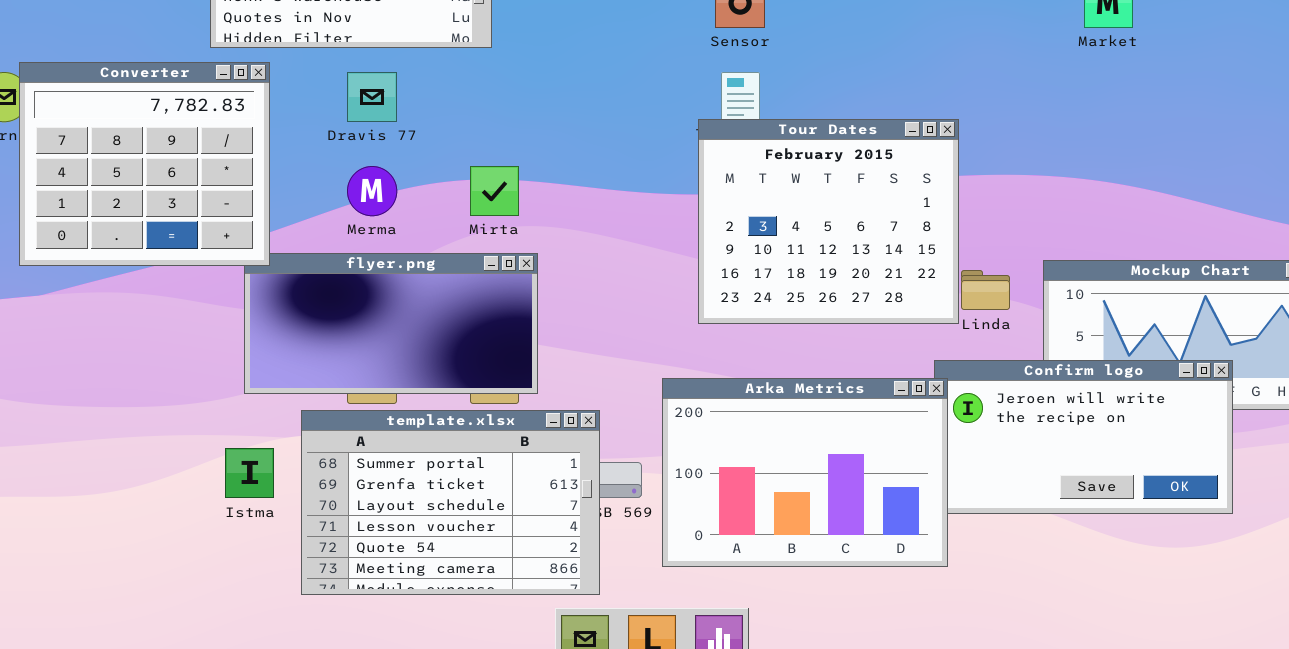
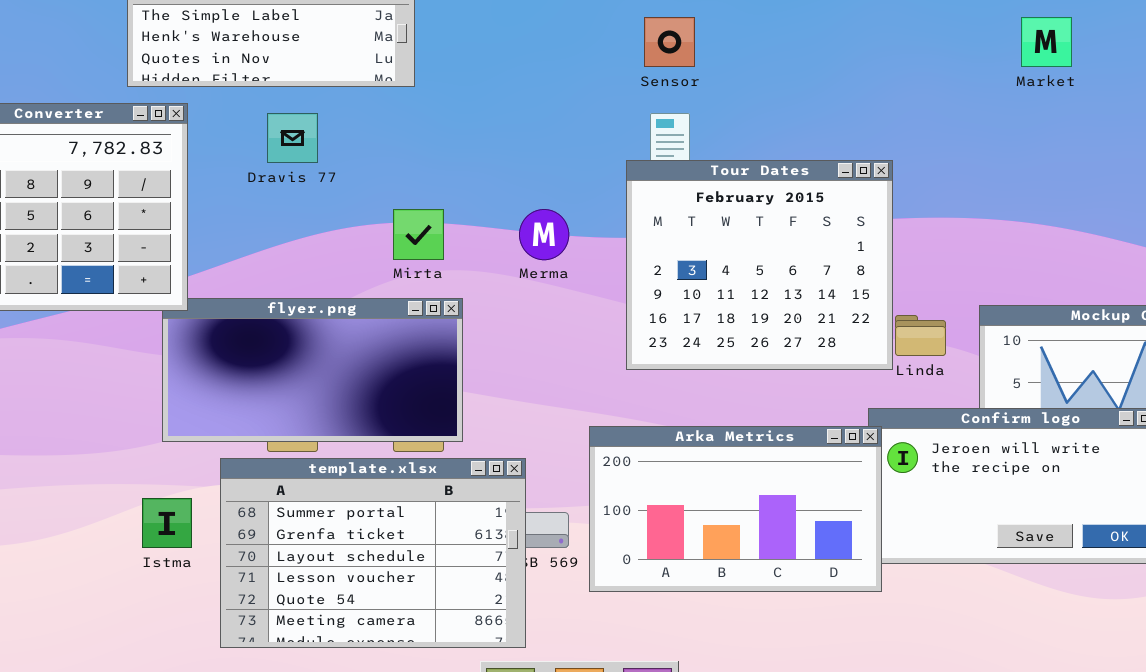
Merma: [347,166,397,216] -> [519,209,569,260], moved
Arka Metrics: [662,378,948,567] -> [589,426,882,592], resized

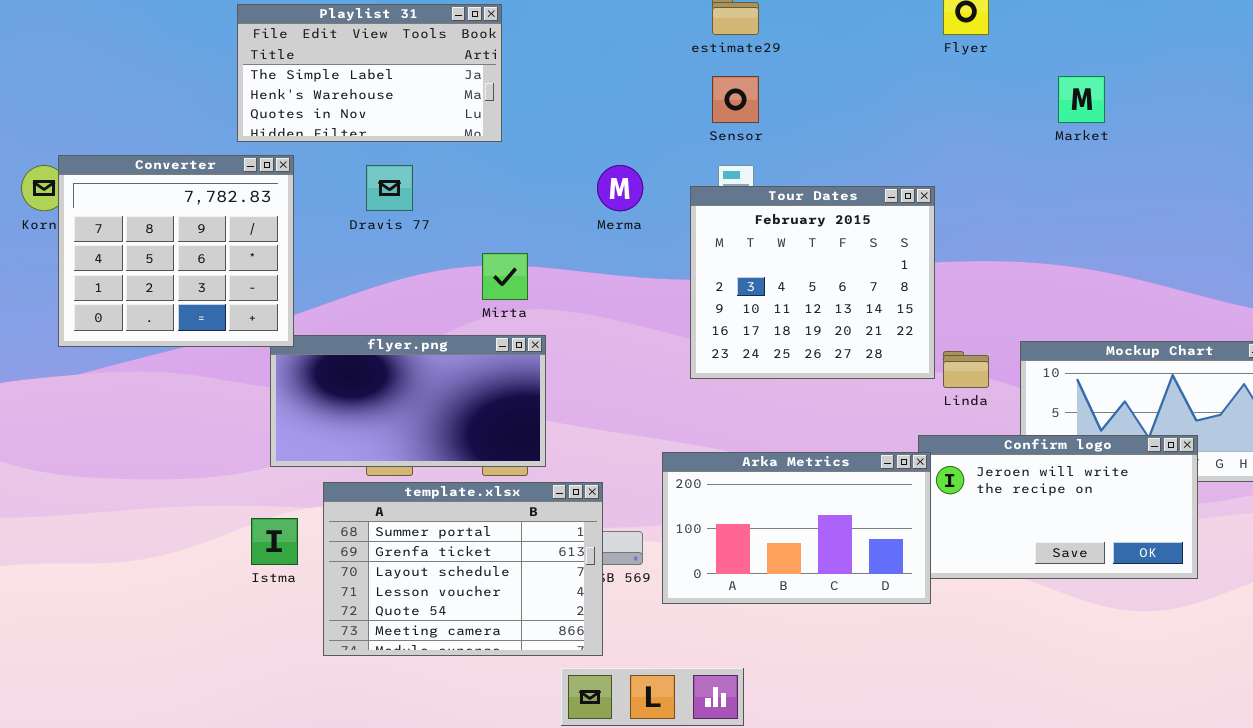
Tour Dates: [626,160,893,370] -> [690,186,935,379], moved
Merma: [519,209,569,260] -> [597,165,643,211], moved

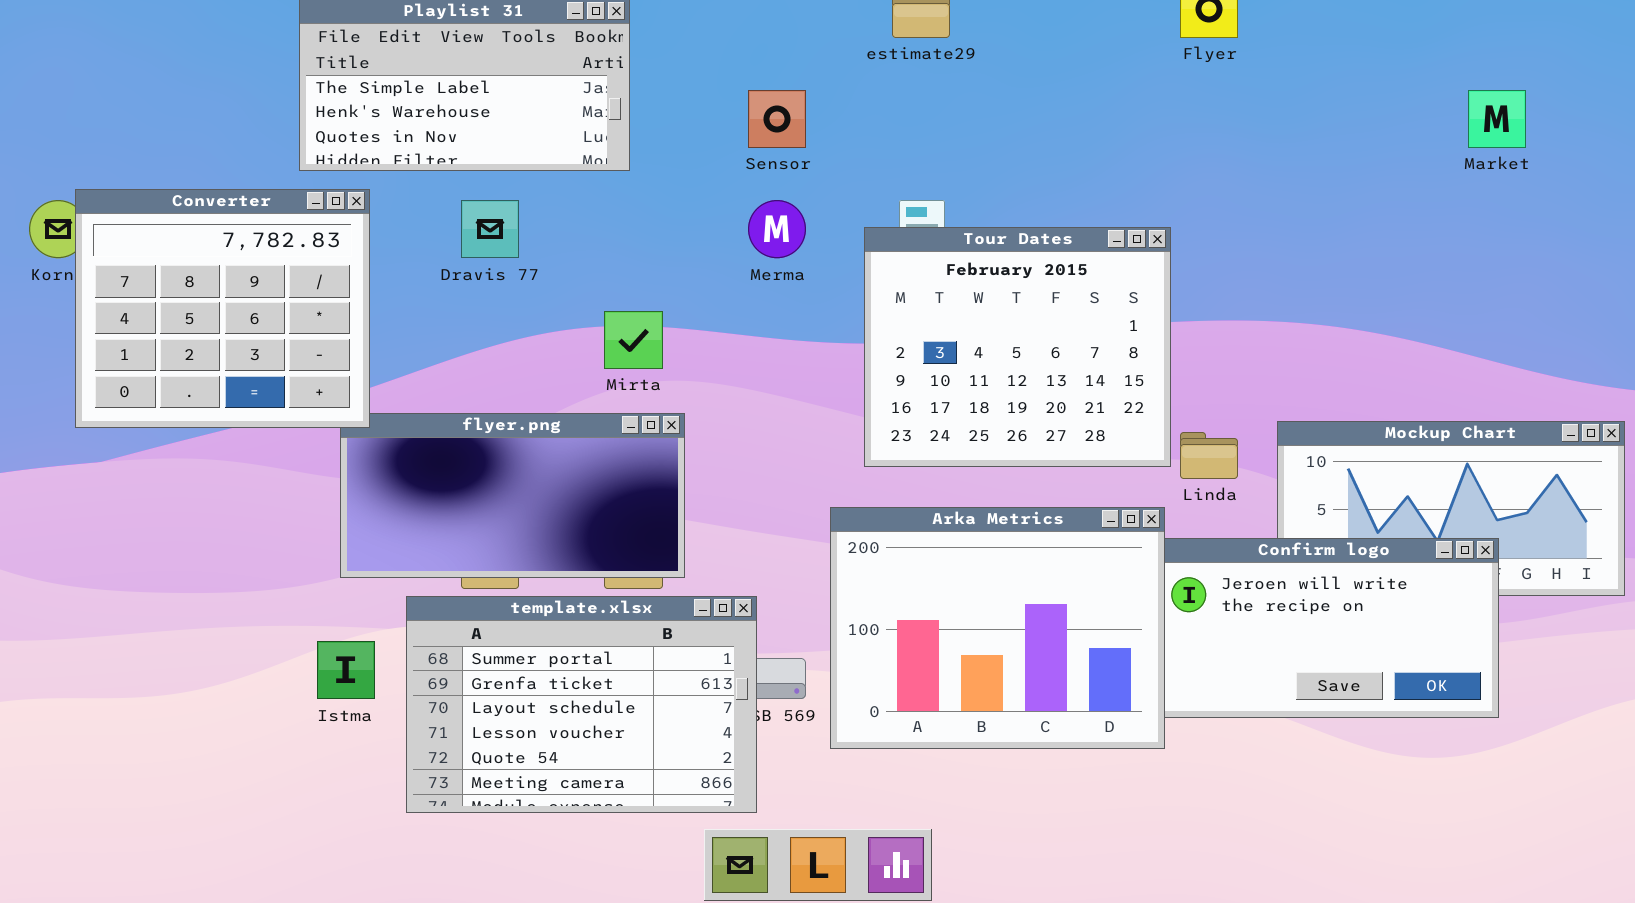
Sensor: [712,76,759,123] -> [748,90,806,148], moved
Market: [1058,76,1105,123] -> [1468,90,1526,148], moved
Arka Metrics: [662,452,931,604] -> [830,507,1165,749], resized

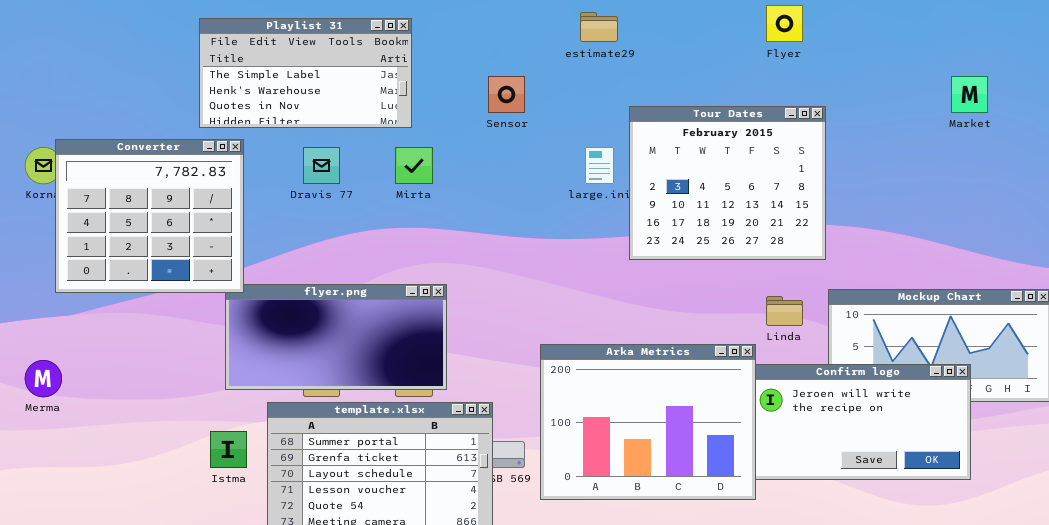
Merma: [748,200,806,258] -> [25,360,62,397], moved
Tour Dates: [864,227,1171,467] -> [629,106,826,260], moved
Mirta: [604,311,663,369] -> [395,147,433,184], moved

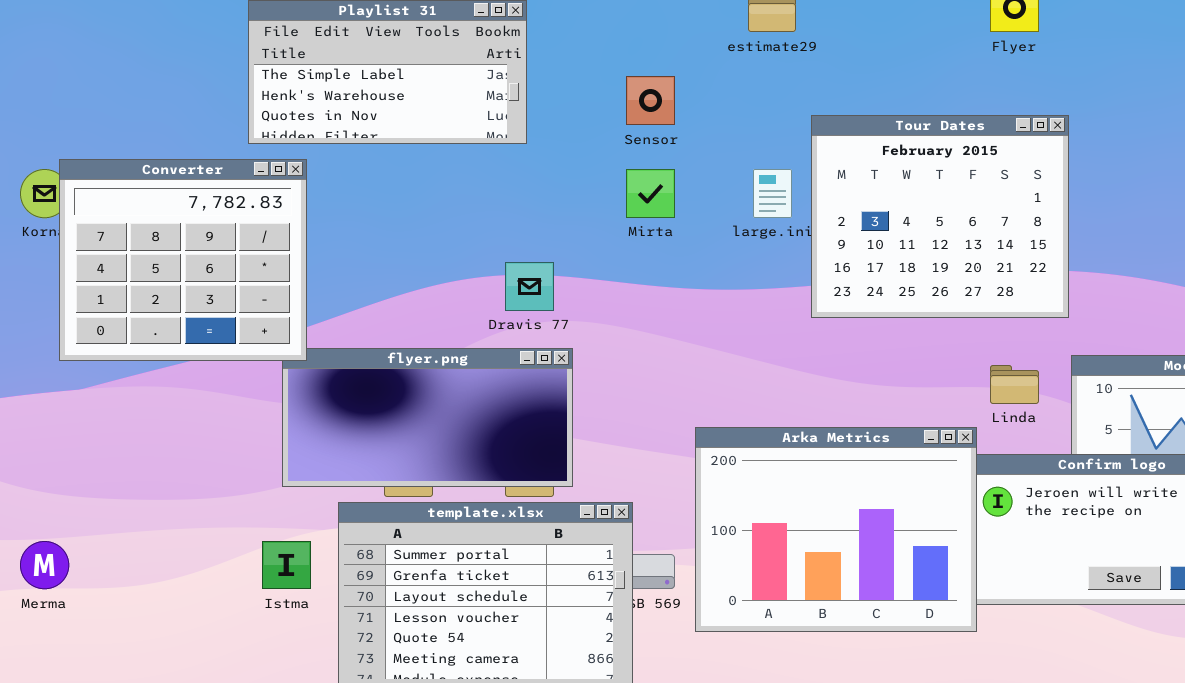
Dravis 77: [303,147,340,184] -> [505,262,554,311], moved
Mirta: [395,147,433,184] -> [626,169,675,218], moved
Merma: [25,360,62,397] -> [20,541,69,589], moved

